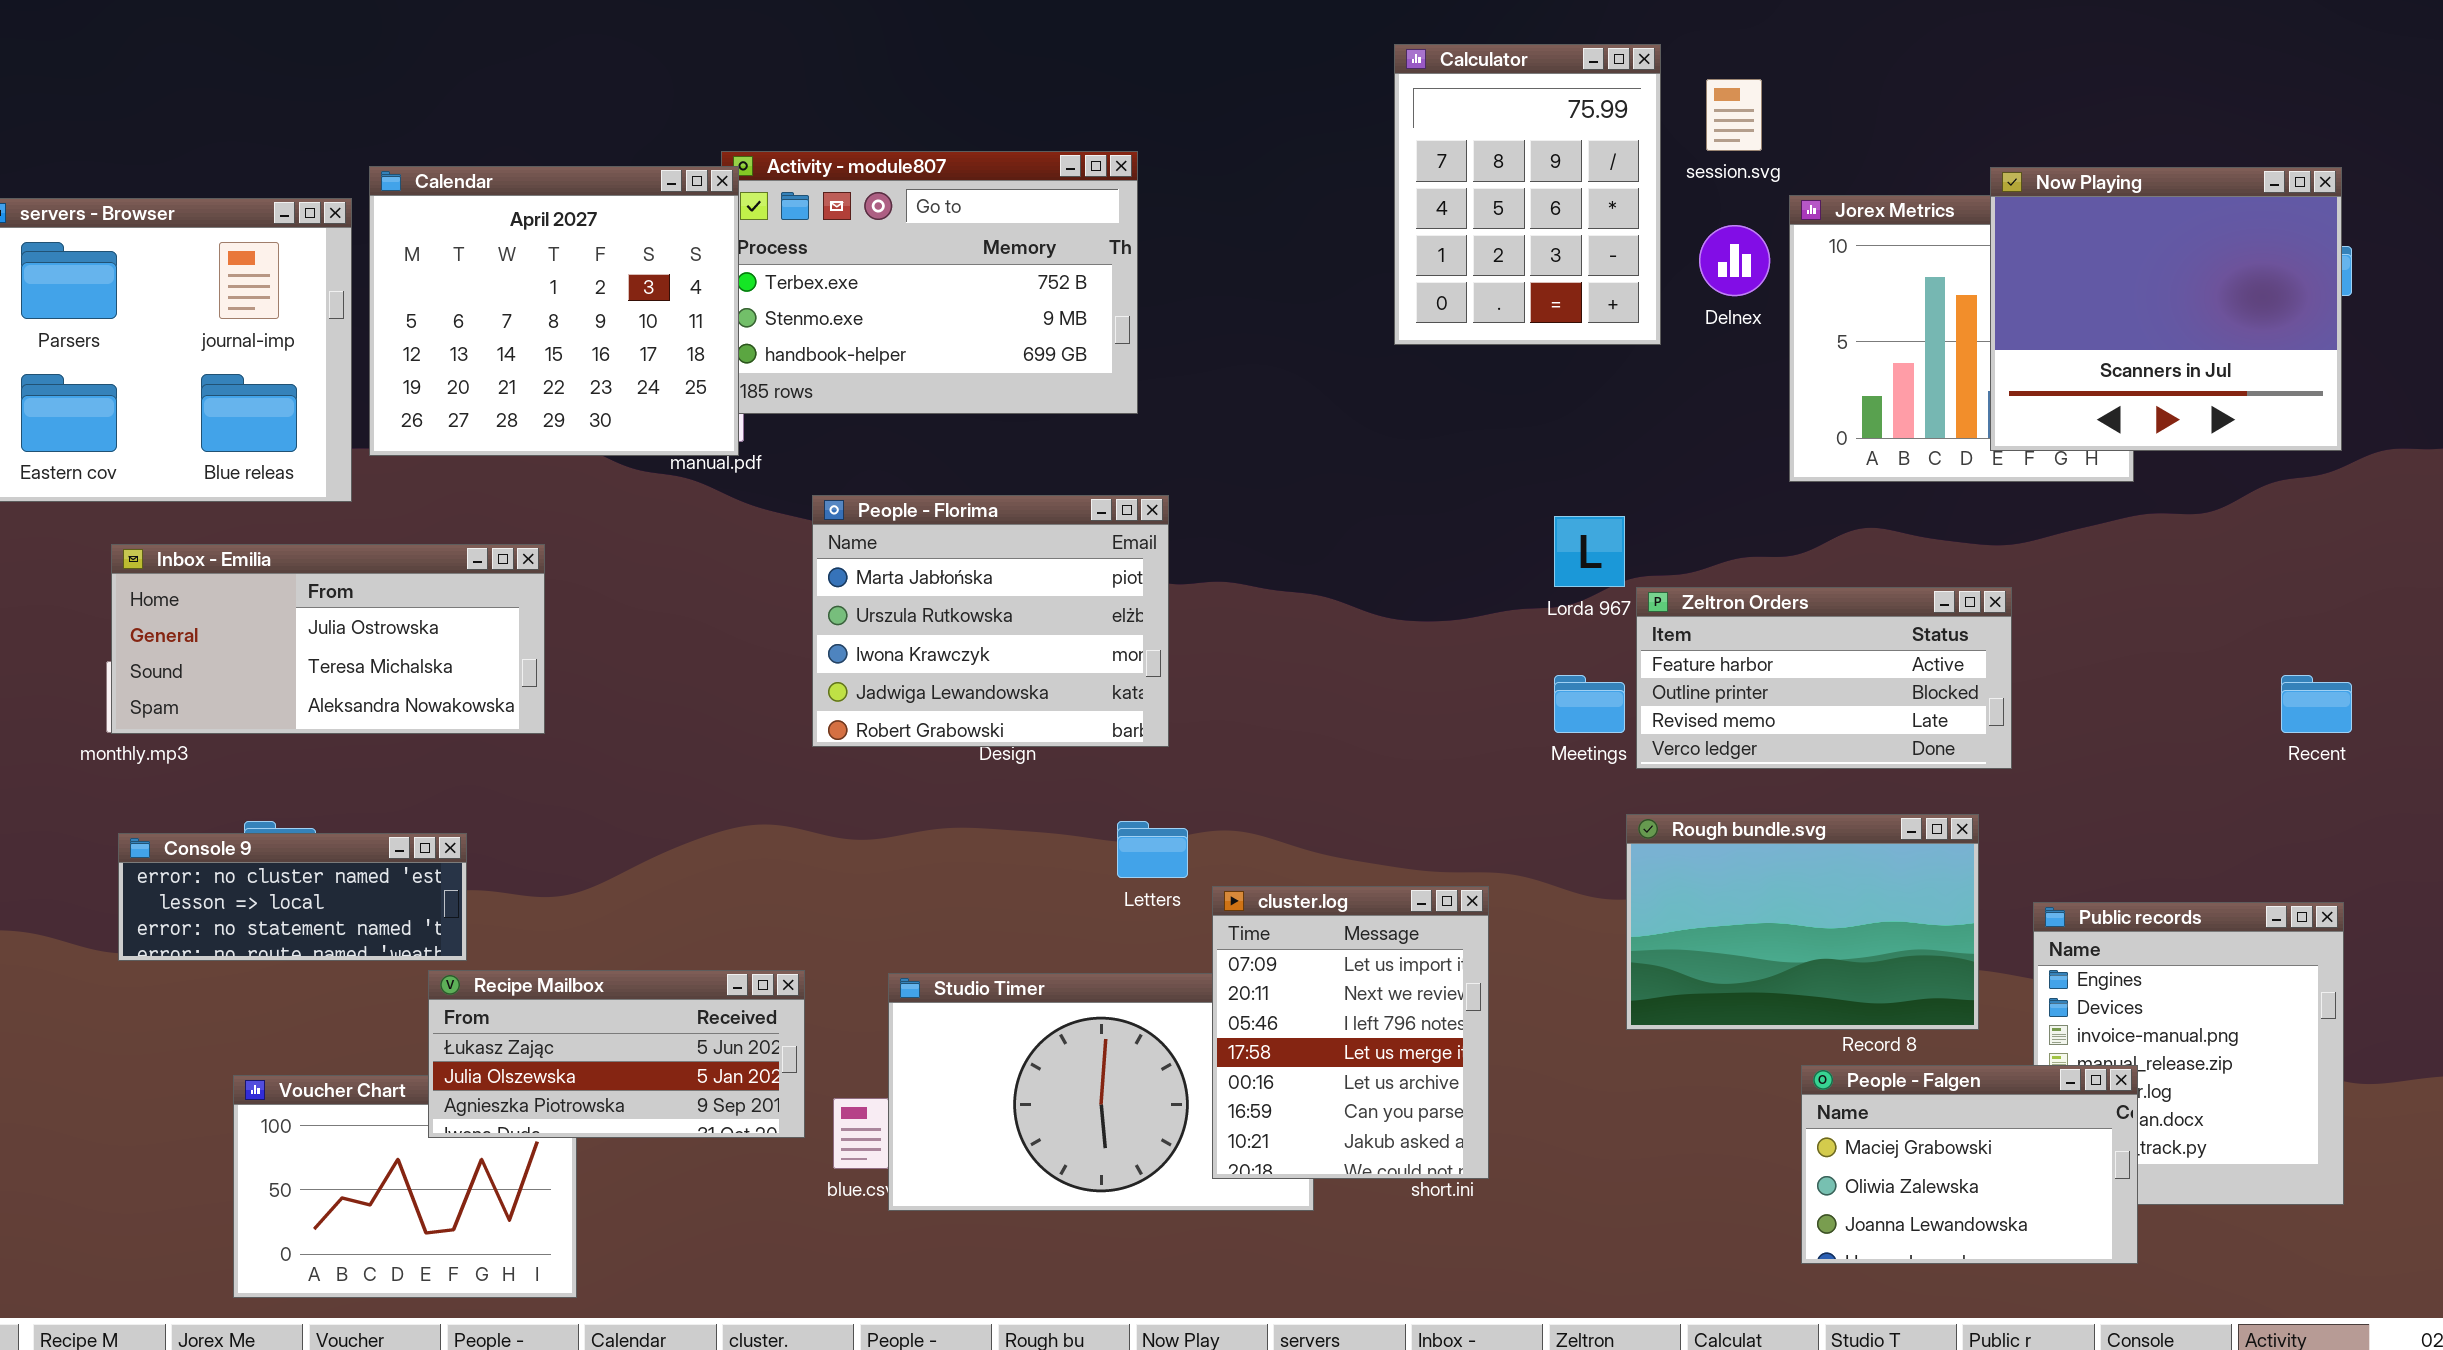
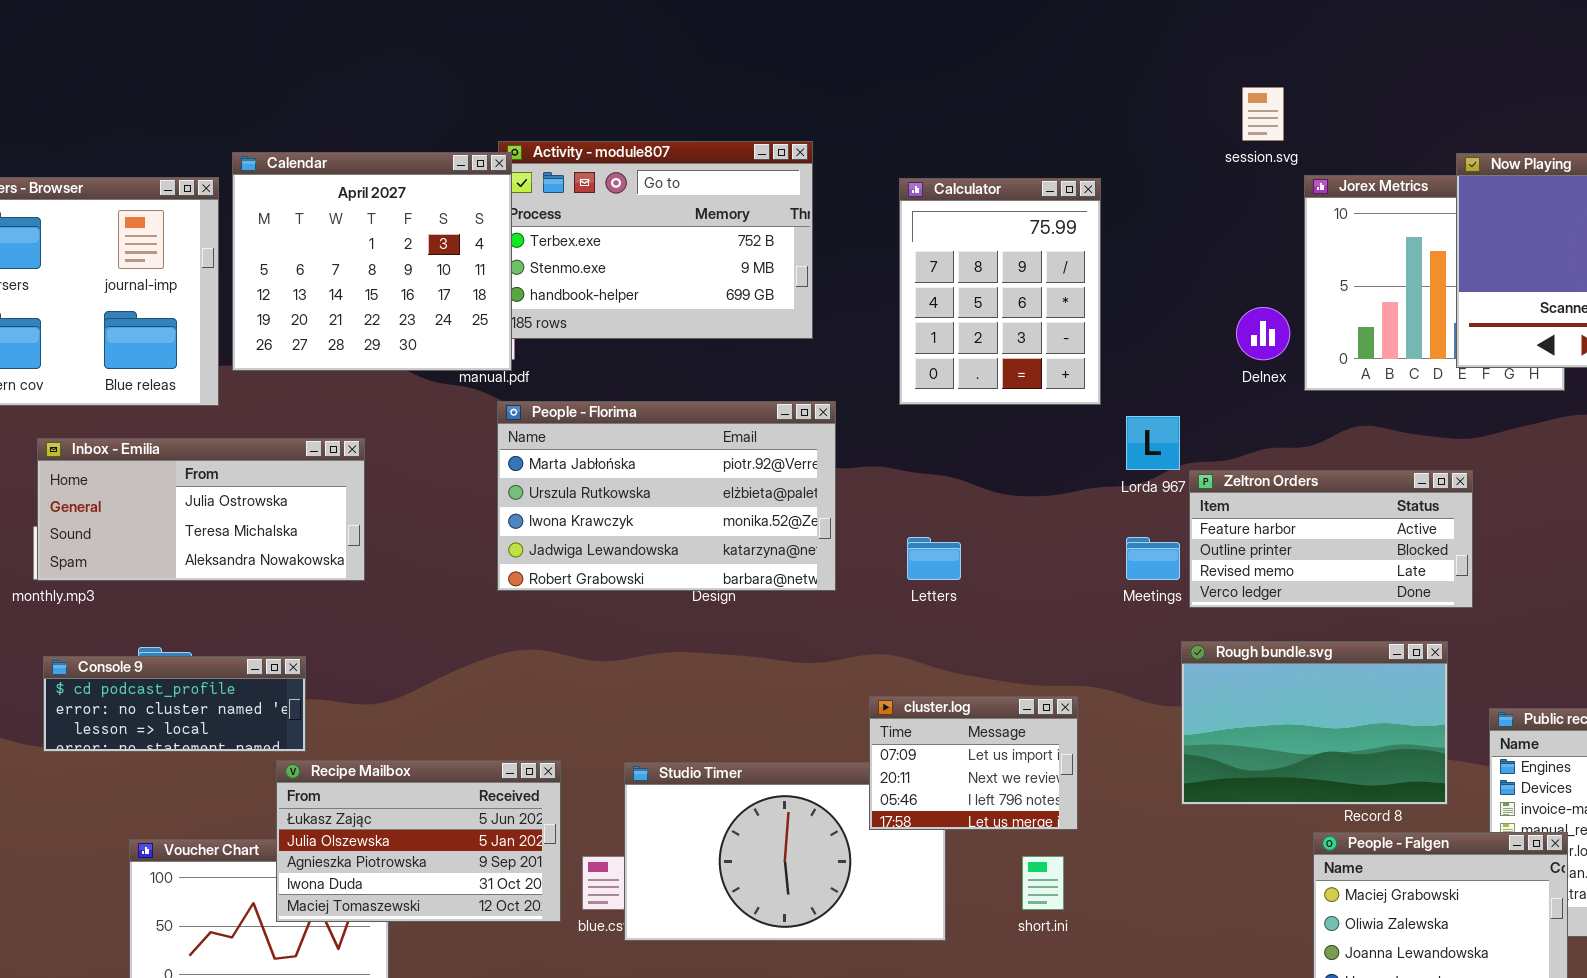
Calculator: [1394,44,1661,345] -> [899,178,1101,405], moved
Delnex: [1699,225,1770,296] -> [1236,307,1290,360], moved
People - Florima: [812,495,1169,747] -> [497,401,836,591], resized
Letters: [1117,821,1188,878] -> [907,537,961,580], moved
Console 9: [118,833,467,961] -> [43,656,306,752], scrolled up 1 row
cluster.log: [1212,886,1489,1179] -> [869,696,1078,830], resized
Recipe Mailbox: [428,970,805,1138] -> [276,760,561,922], resized

